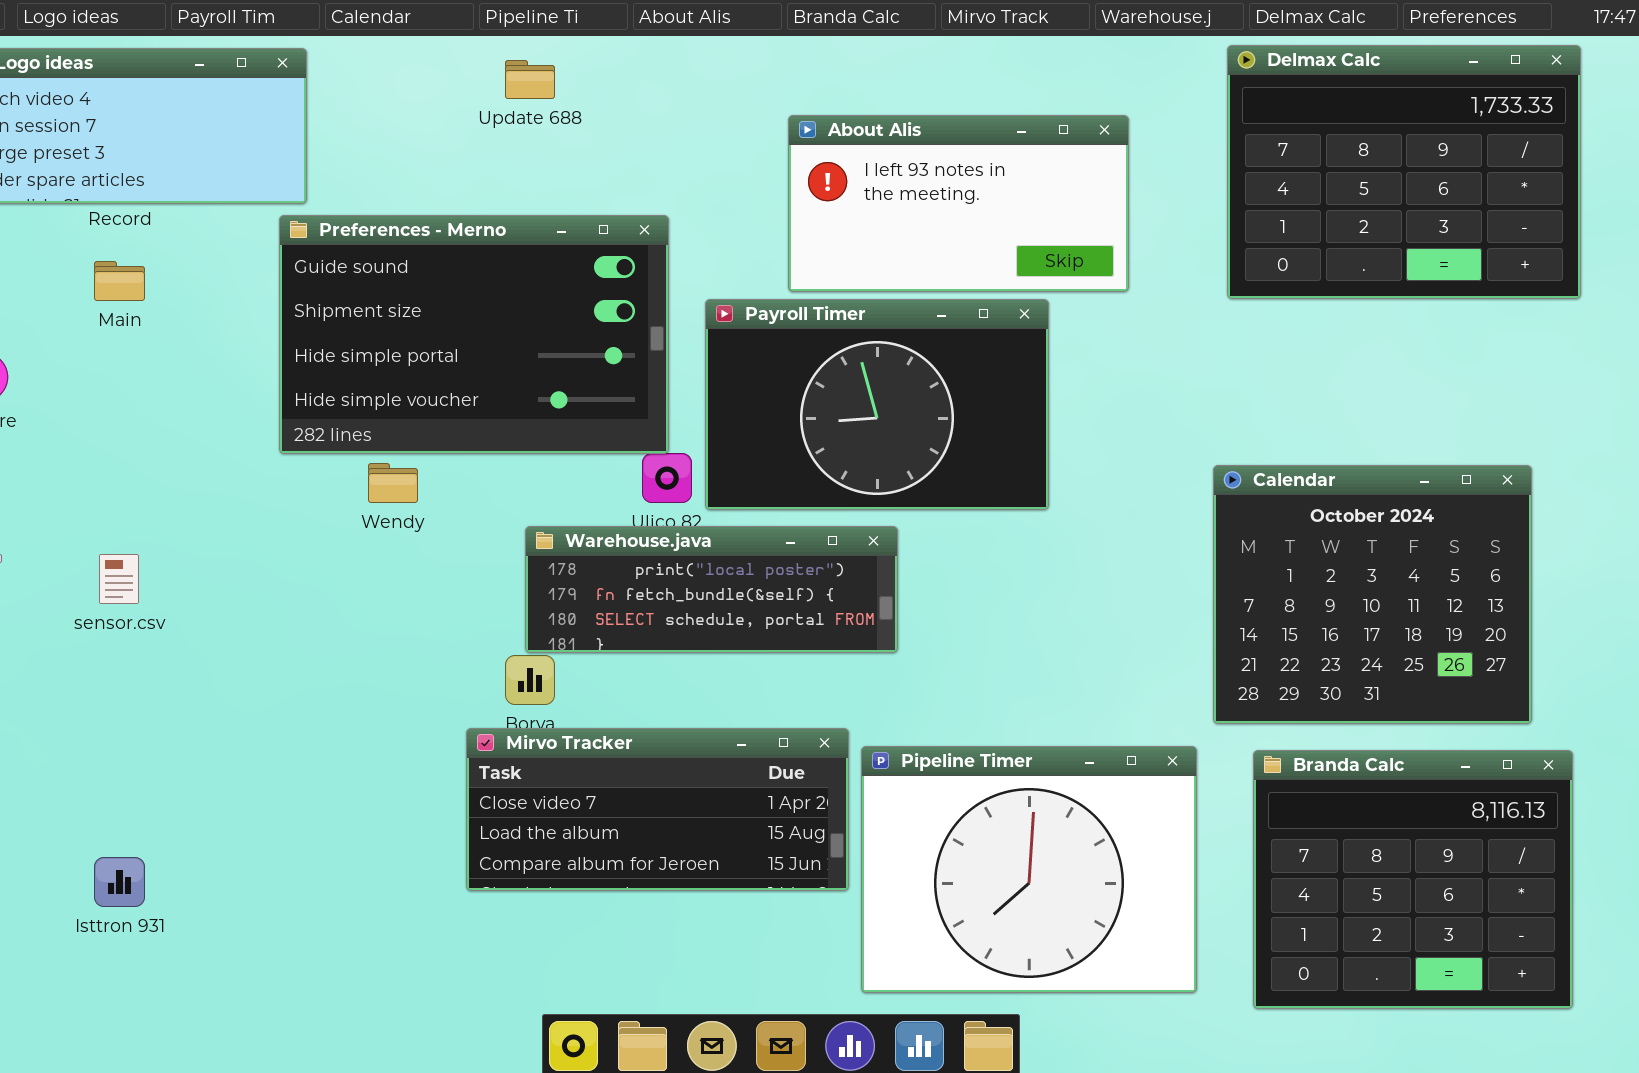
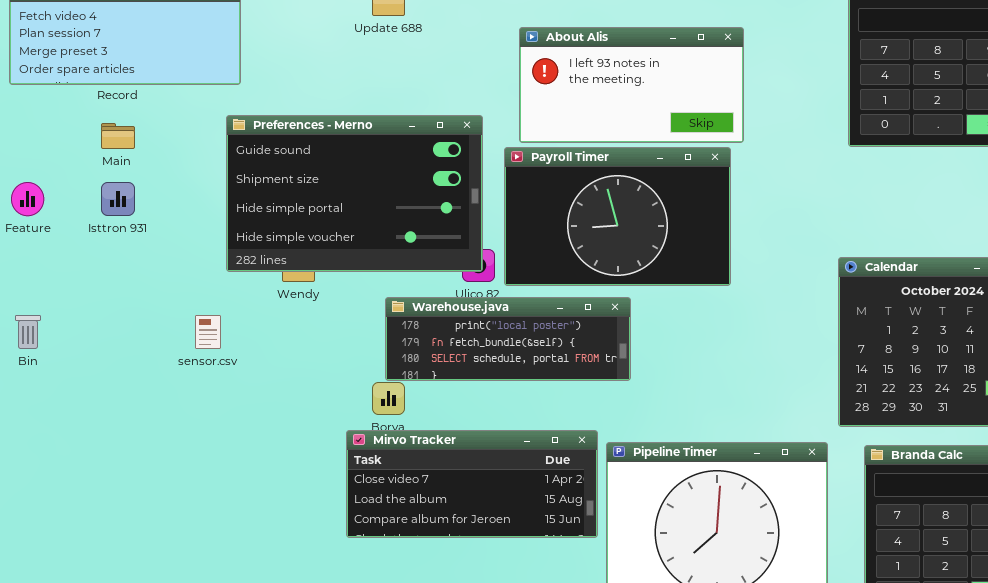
About Alis: [788,115,1129,292] -> [519,27,744,143], moved
Preferences - Merno: [279,215,669,454] -> [226,115,483,272], moved
sensor.csv: [99,554,139,604] -> [195,315,221,349], moved
Isttron 931: [94,857,145,907] -> [101,182,135,216], moved

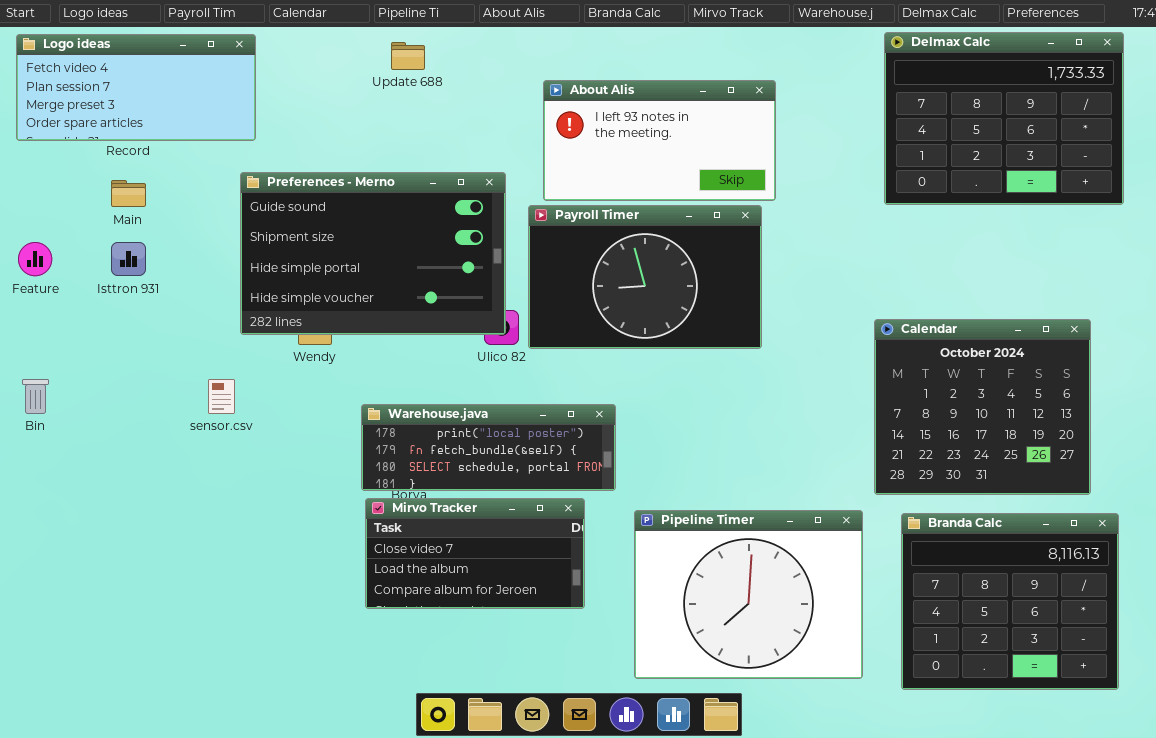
Warehouse.java: [385,297,631,381] -> [361,404,616,491], moved
Mirvo Tracker: [346,430,598,538] -> [365,498,585,609], resized

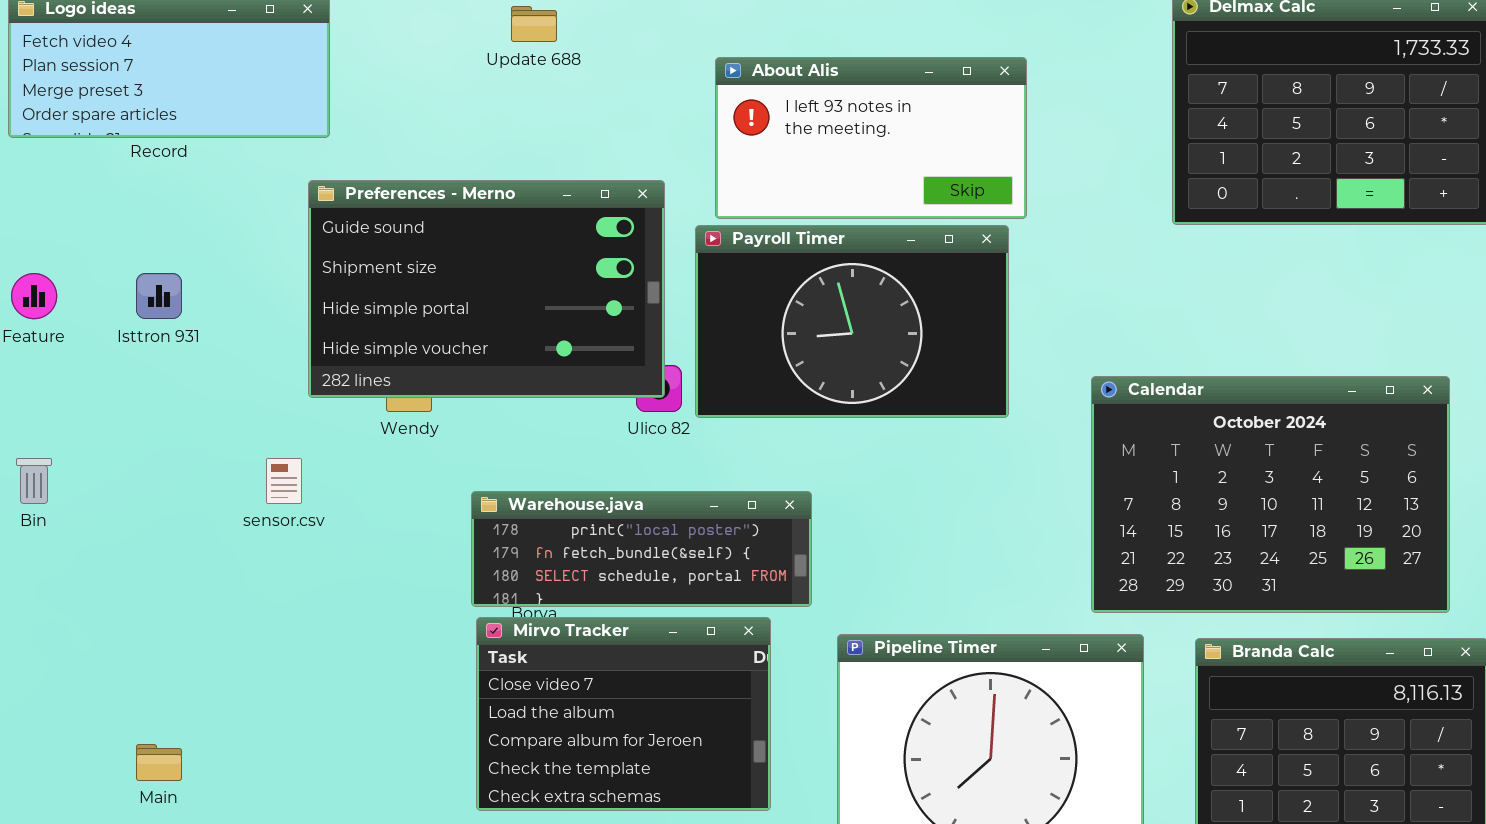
Main: [111,180,146,207] -> [136,744,182,781], moved
Calendar: [874,319,1091,495] -> [1091,376,1450,613], resized
Mirvo Tracker: [365,498,585,609] -> [476,617,771,811], resized

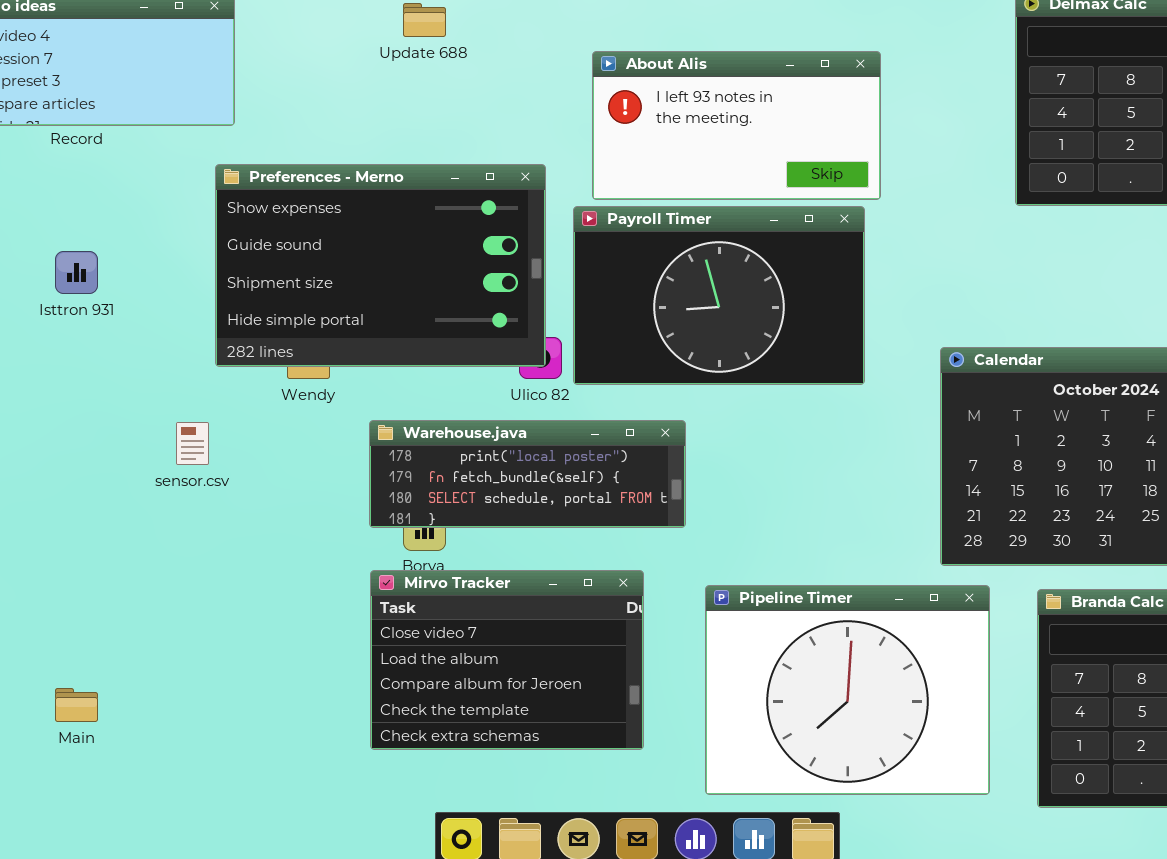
Preferences - Merno: [308,180,665,398] -> [215,164,546,367], scrolled up 1 row
Warehouse.java: [471,491,812,607] -> [369,420,686,528], moved

